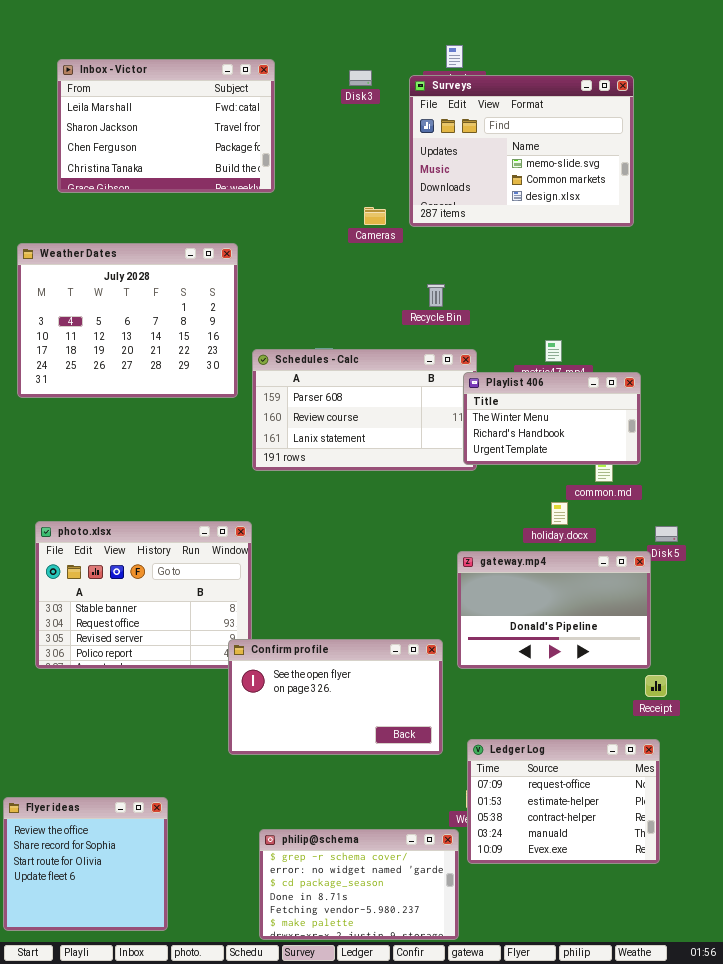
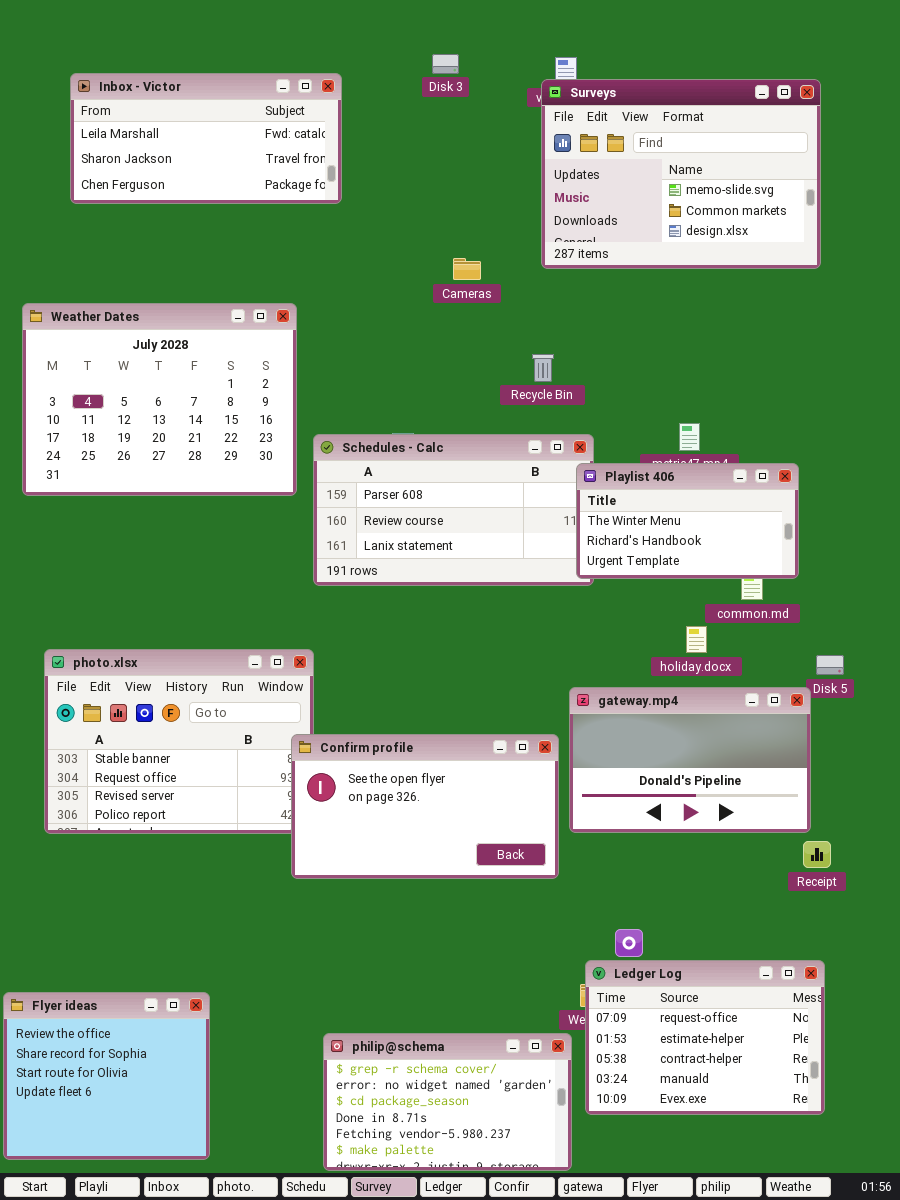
Inbox - Victor: [57,59,275,193] -> [70,73,342,204], resized
Disk 3: [349,70,372,86] -> [432,54,459,74], moved
Surveys: [409,75,634,227] -> [541,79,821,269], moved
Confirm profile: [228,639,443,755] -> [291,734,559,879], moved
Ledger Log: [467,739,660,864] -> [585,960,825,1115], moved

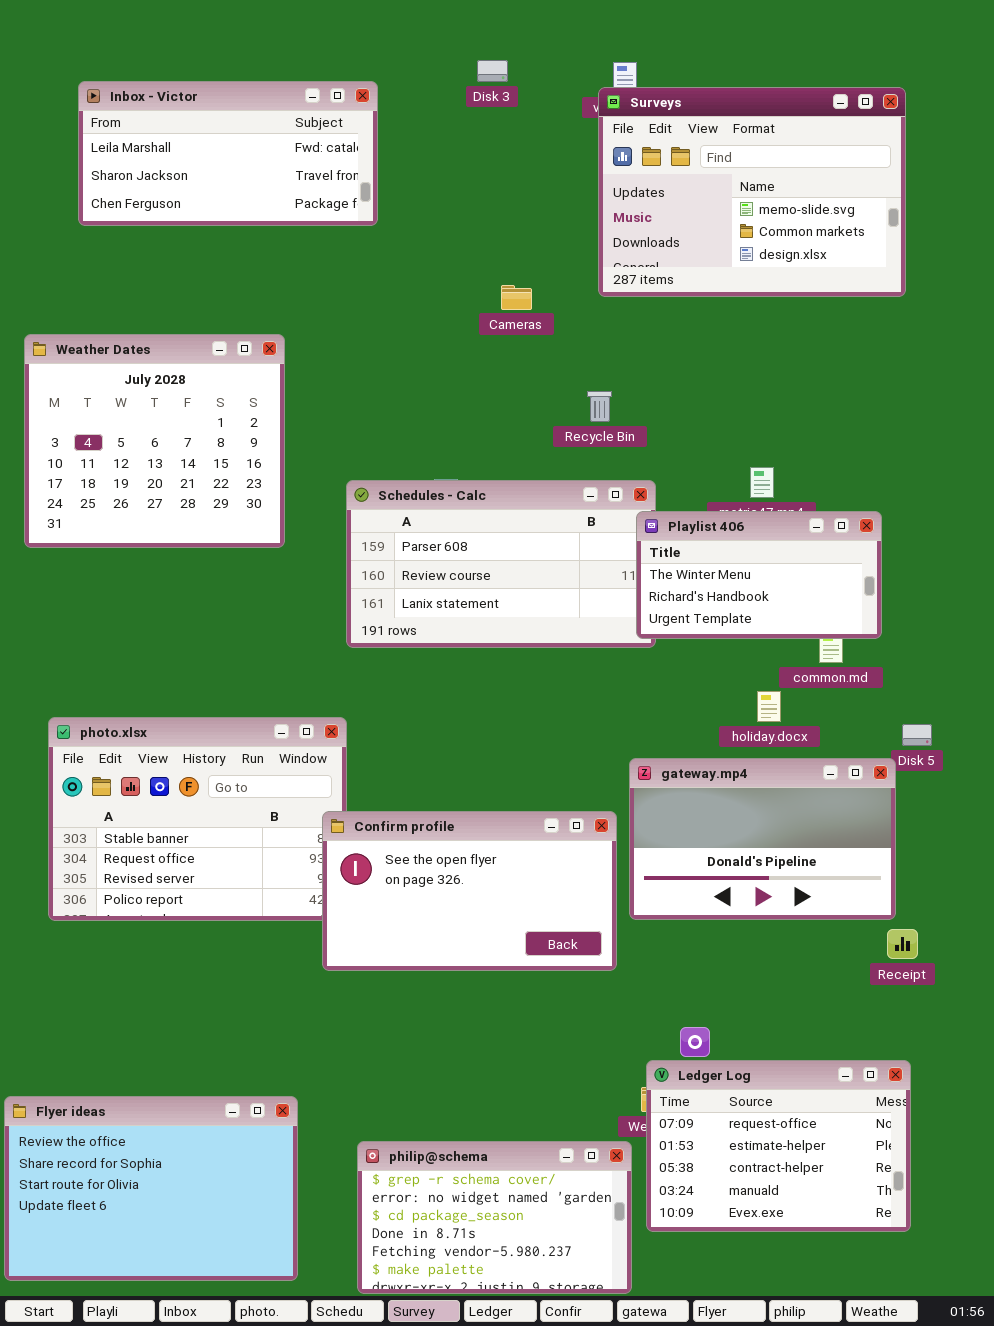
Weather Dates: [22,303,297,496] -> [24,334,285,548], resized
Flyer ideas: [3,992,210,1160] -> [4,1096,298,1281], resized

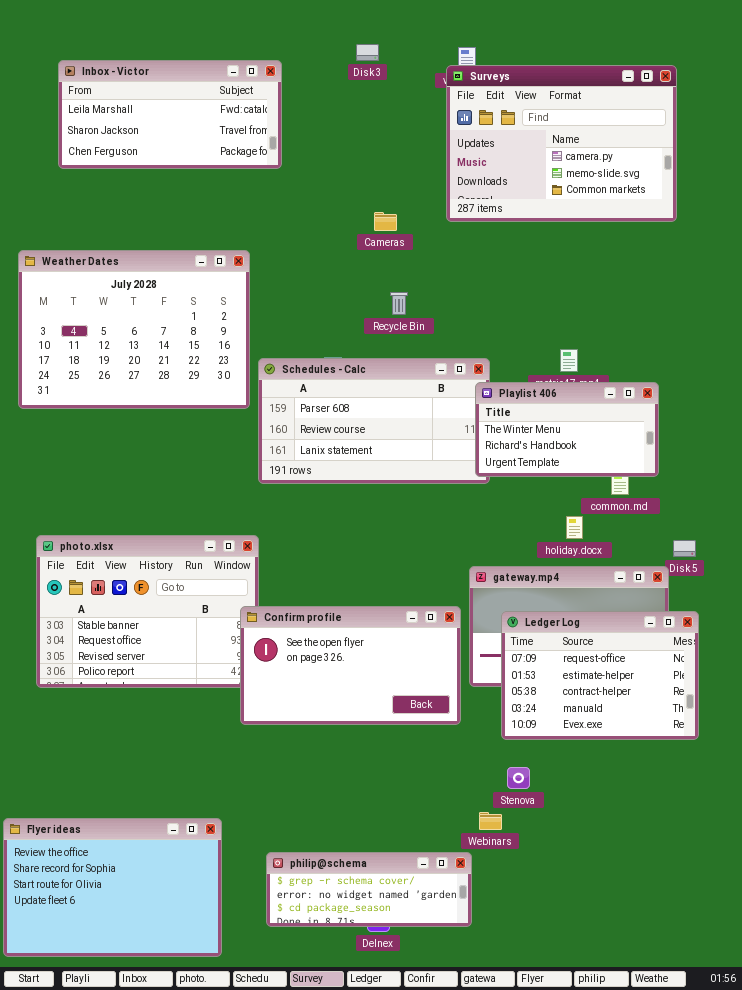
Surveys: [598,87,906,297] -> [446,65,677,222], scrolled up 1 row
Weather Dates: [24,334,285,548] -> [18,250,250,409], resized
Recycle Bin: [587,391,612,422] -> [390,292,408,315], moved
Ledger Log: [646,1060,911,1232] -> [501,611,699,740], moved
philip@schema: [357,1141,632,1294] -> [266,852,472,927], resized

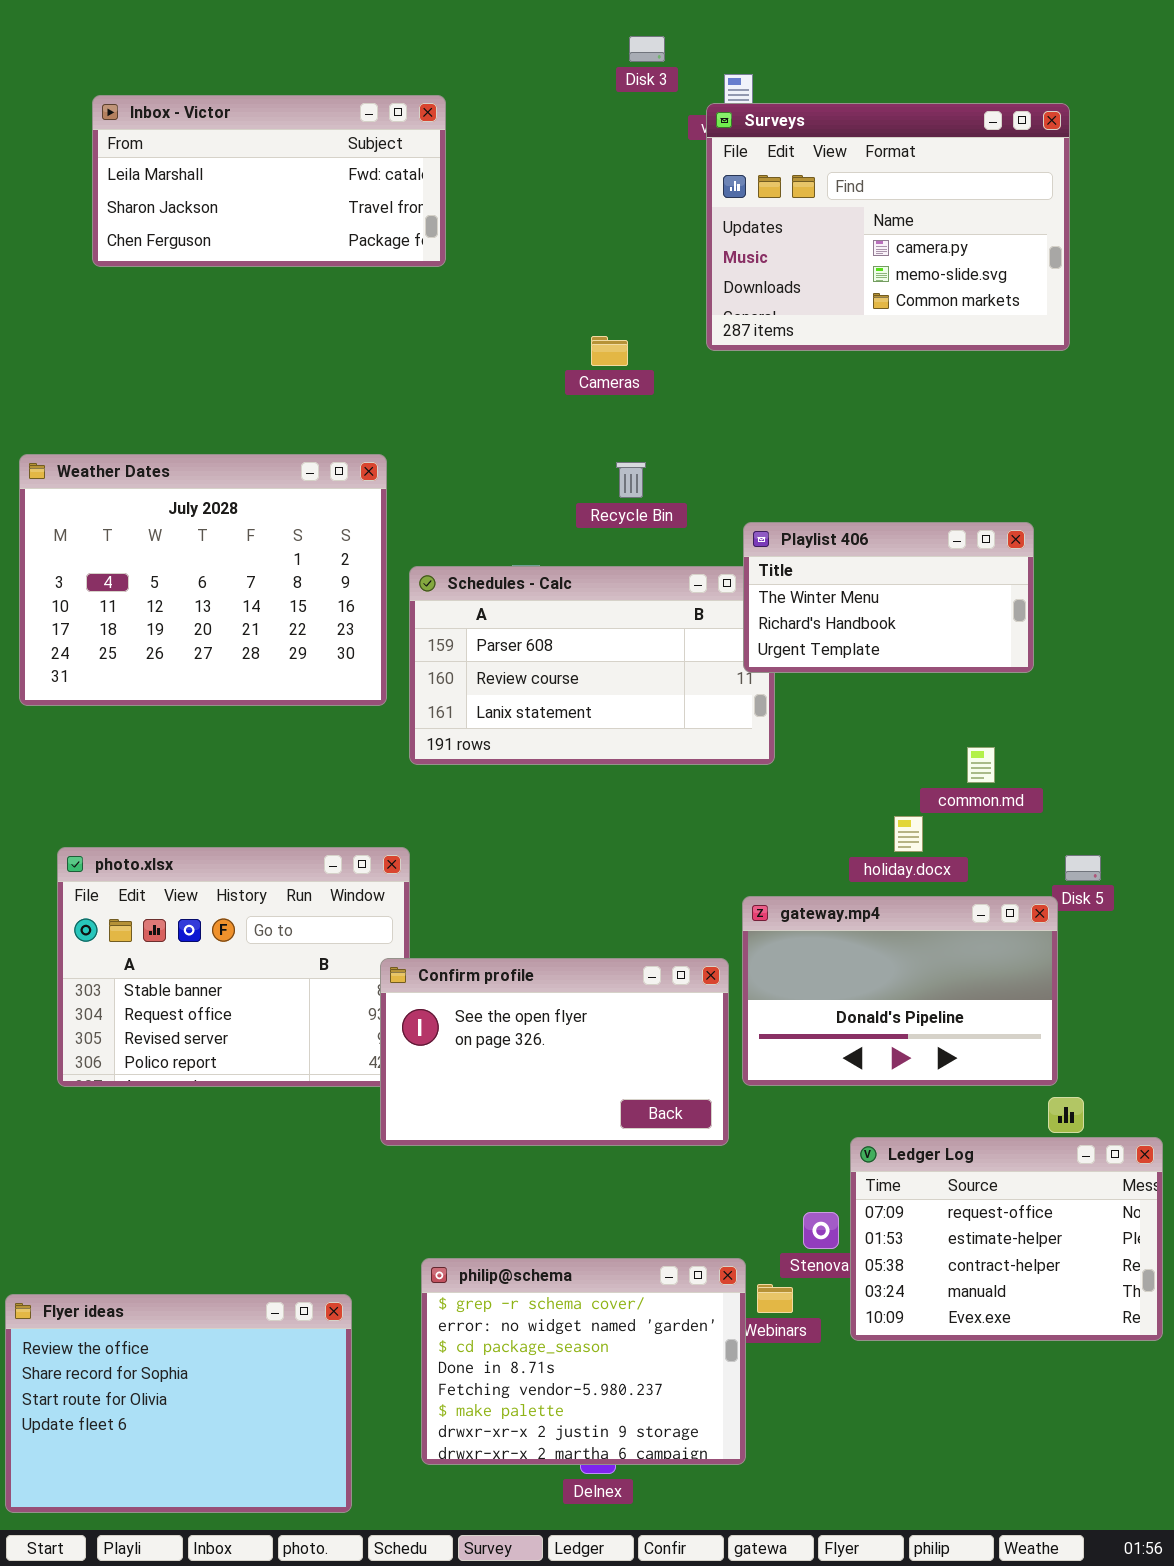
Disk 3: [356,44,379,61] -> [629,36,665,62], moved
Weather Dates: [18,250,250,409] -> [19,454,387,706], moved
Playlist 406: [475,382,659,477] -> [743,522,1034,673], moved
Ledger Log: [501,611,699,740] -> [850,1137,1163,1341], moved
philip@schema: [266,852,472,927] -> [421,1258,746,1465], resized

